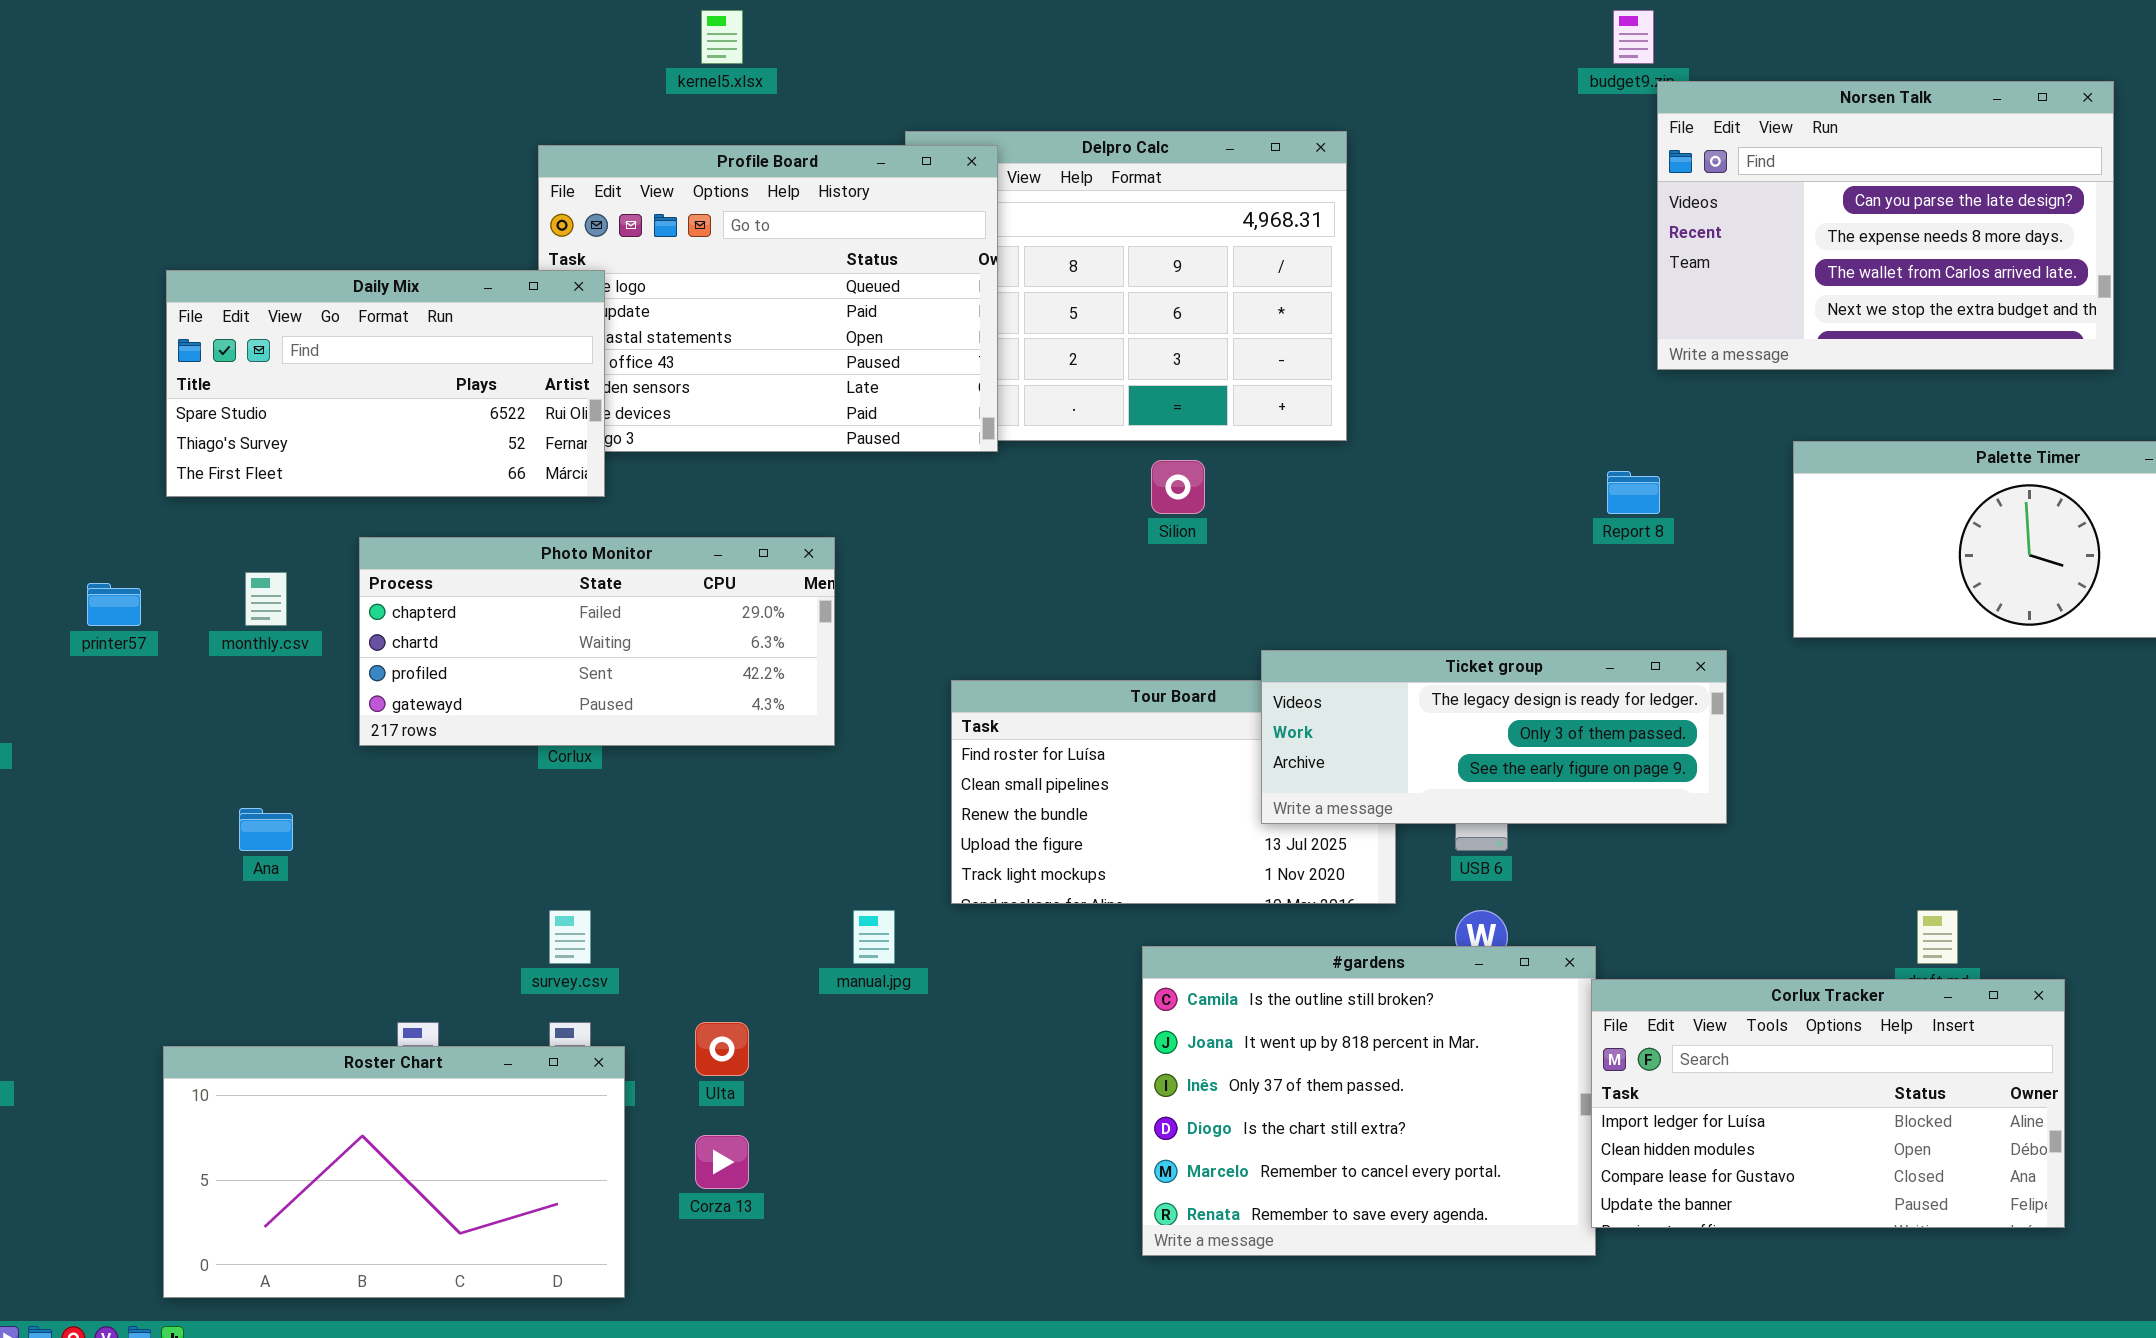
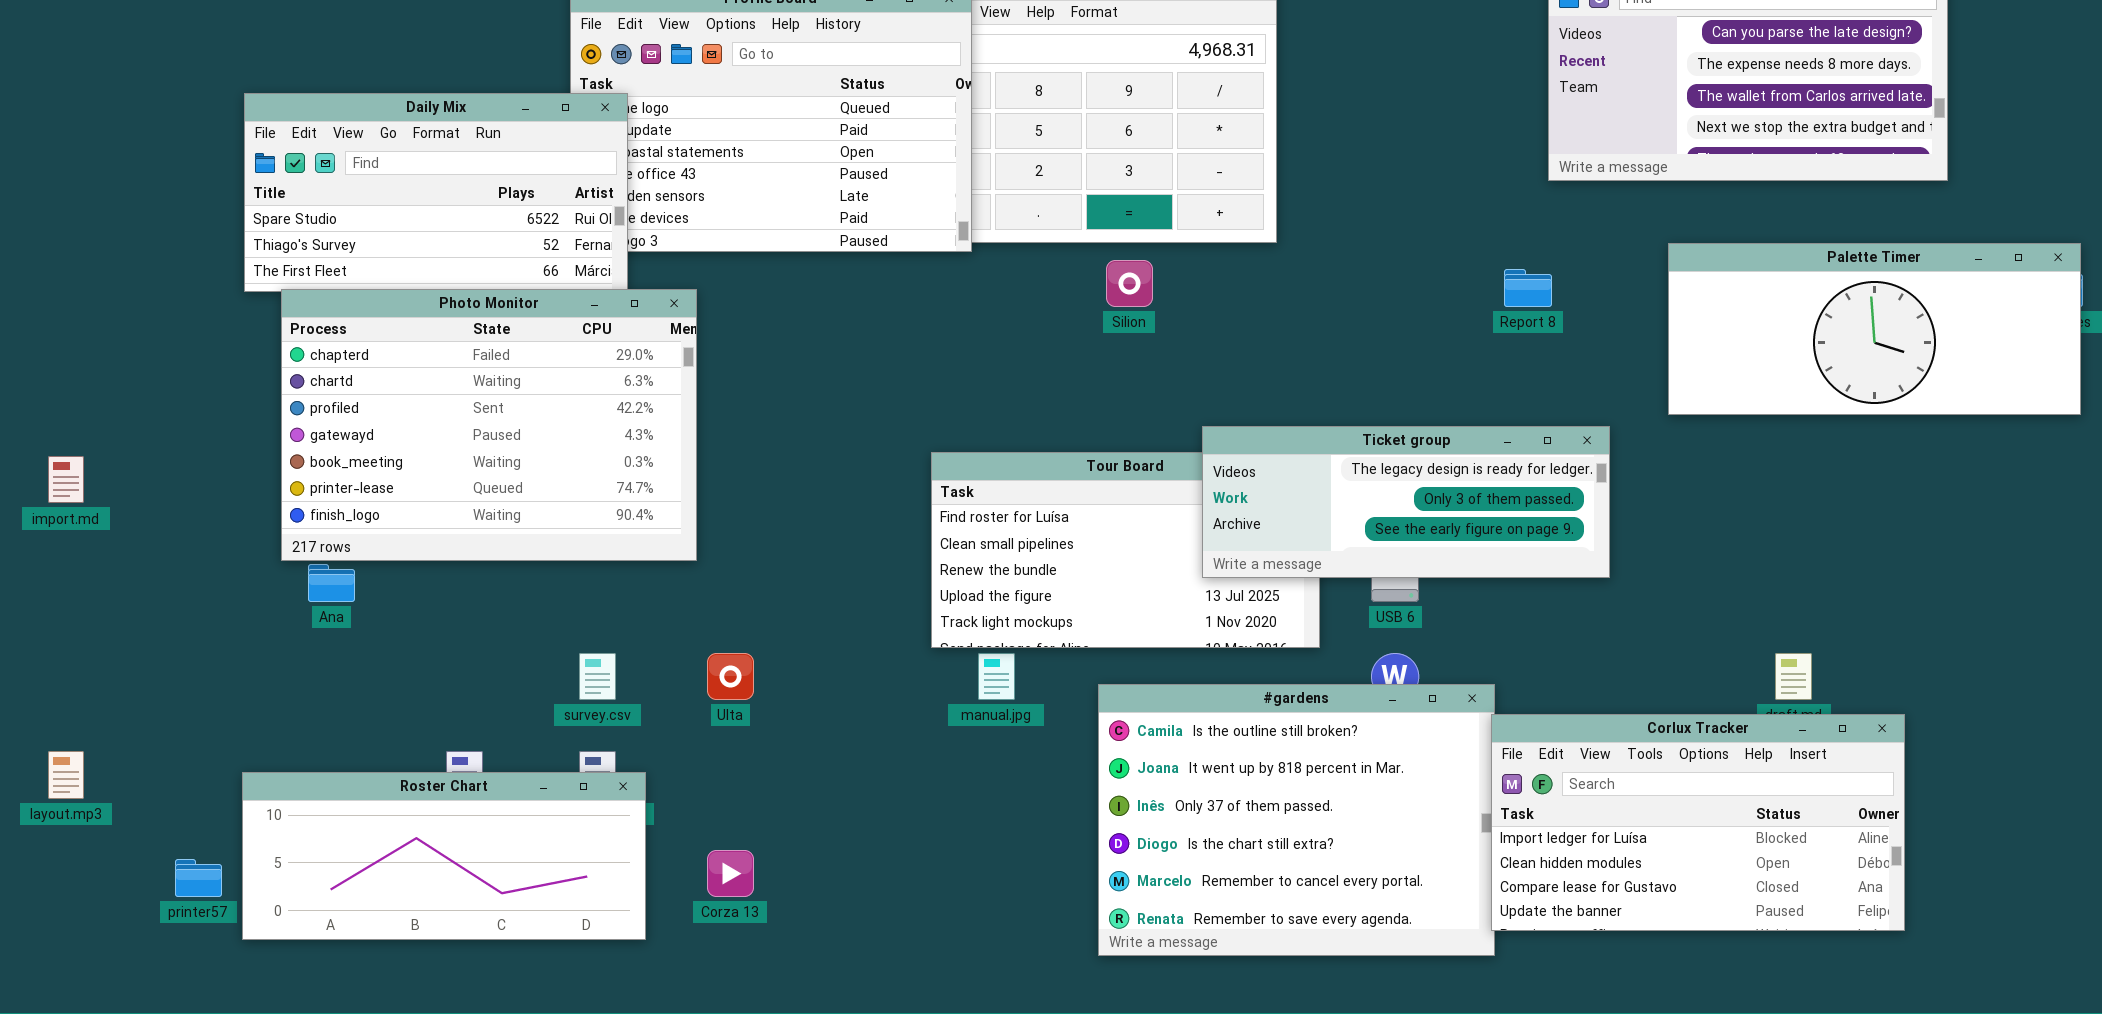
Photo Monitor: [359,537,835,746] -> [281,289,697,561], moved, resized
printer57: [87,583,141,626] -> [175,859,222,897], moved
manual.jpg: [853,910,895,964] -> [978,653,1015,700], moved
Ulta: [695,1022,749,1076] -> [707,653,754,700], moved
Roster Chart: [163,1046,625,1298] -> [242,772,646,940], resized

